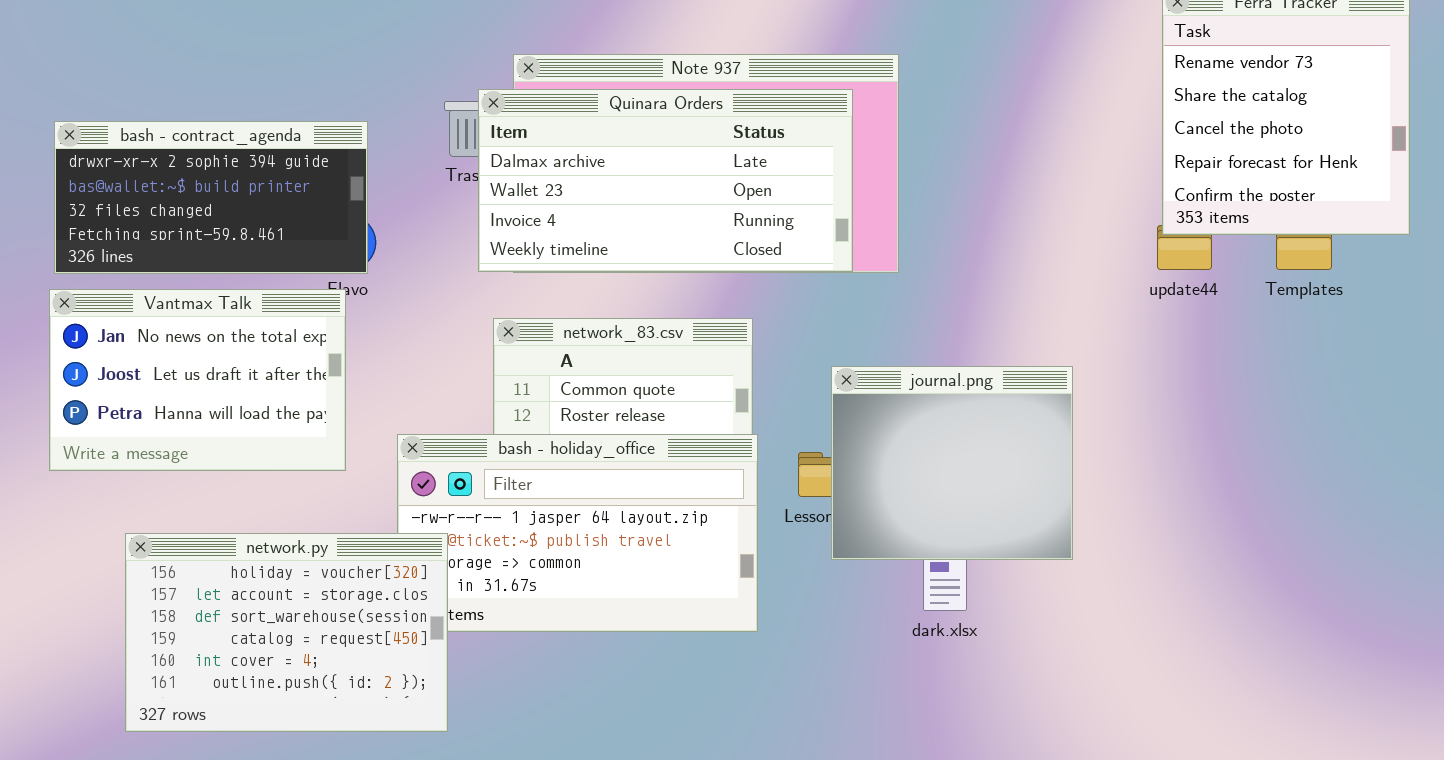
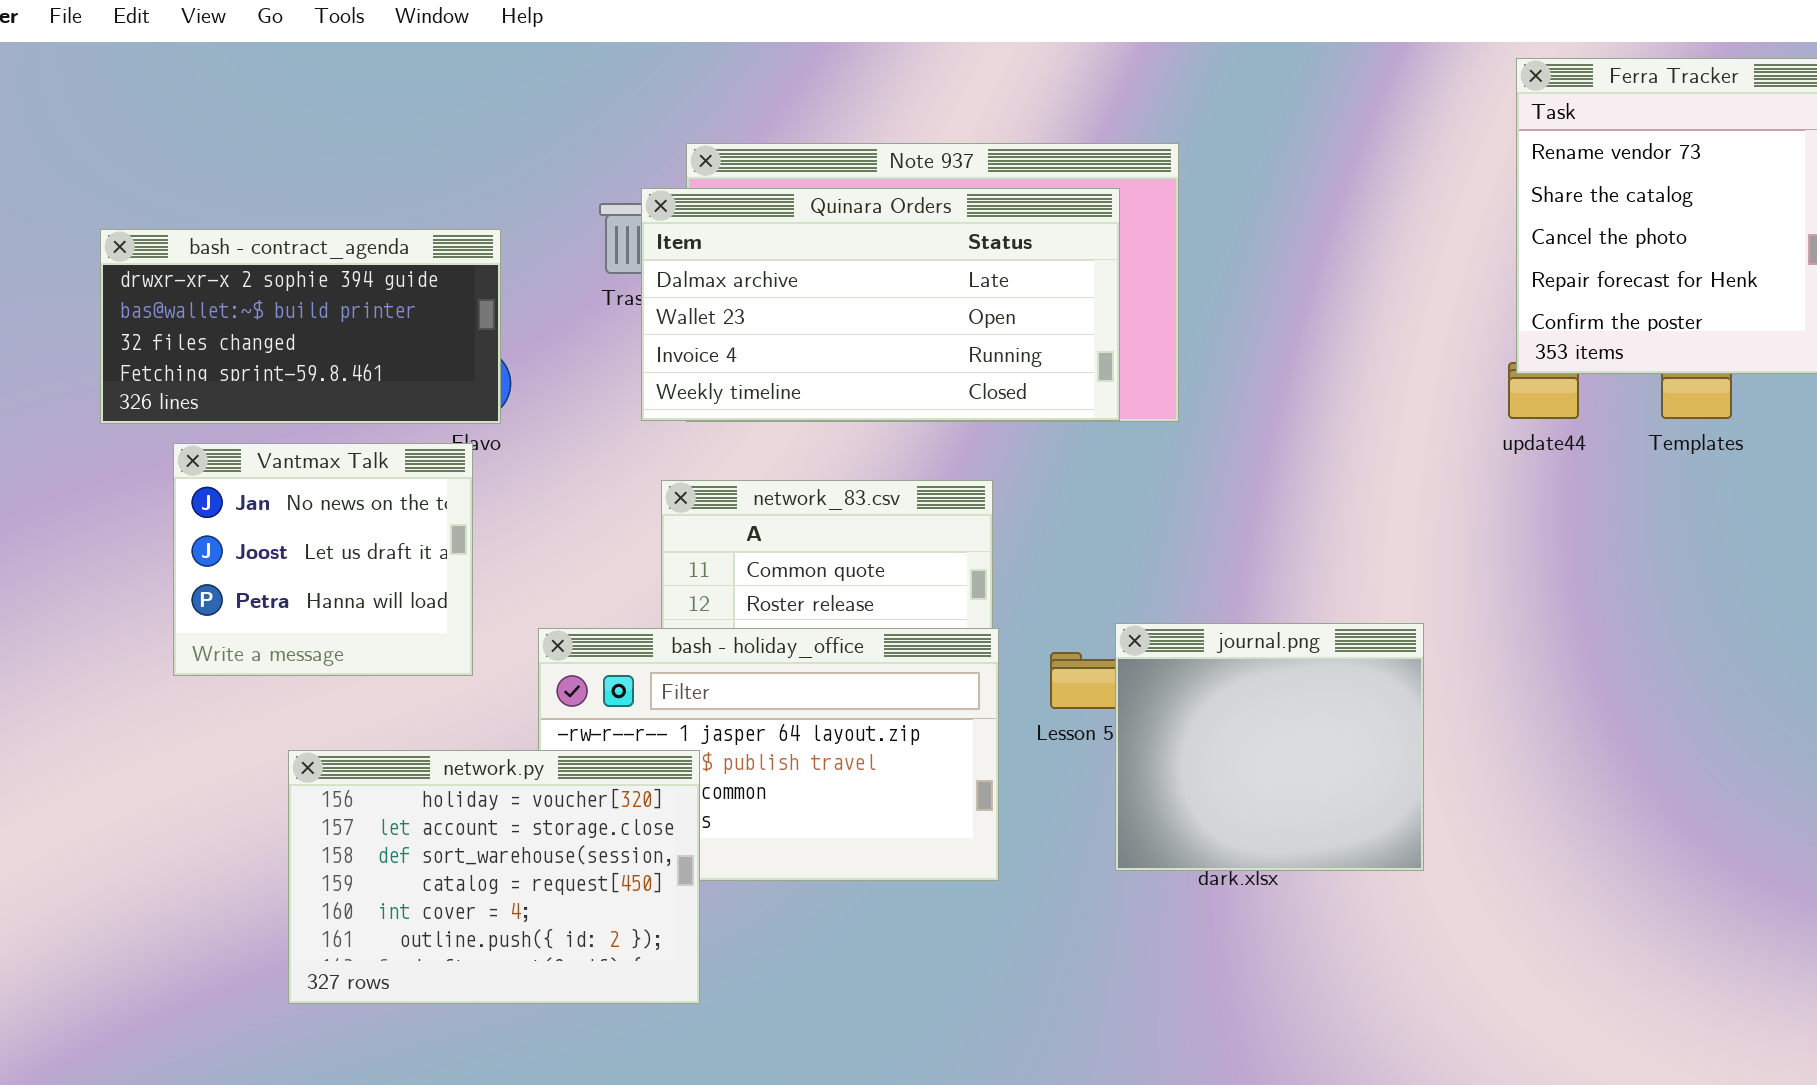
Vantmax Talk: [49,289,346,471] -> [173,443,473,676], resized
journal.png: [831,366,1073,560] -> [1115,623,1424,871], moved
network.py: [125,533,448,732] -> [288,750,700,1004], moved

